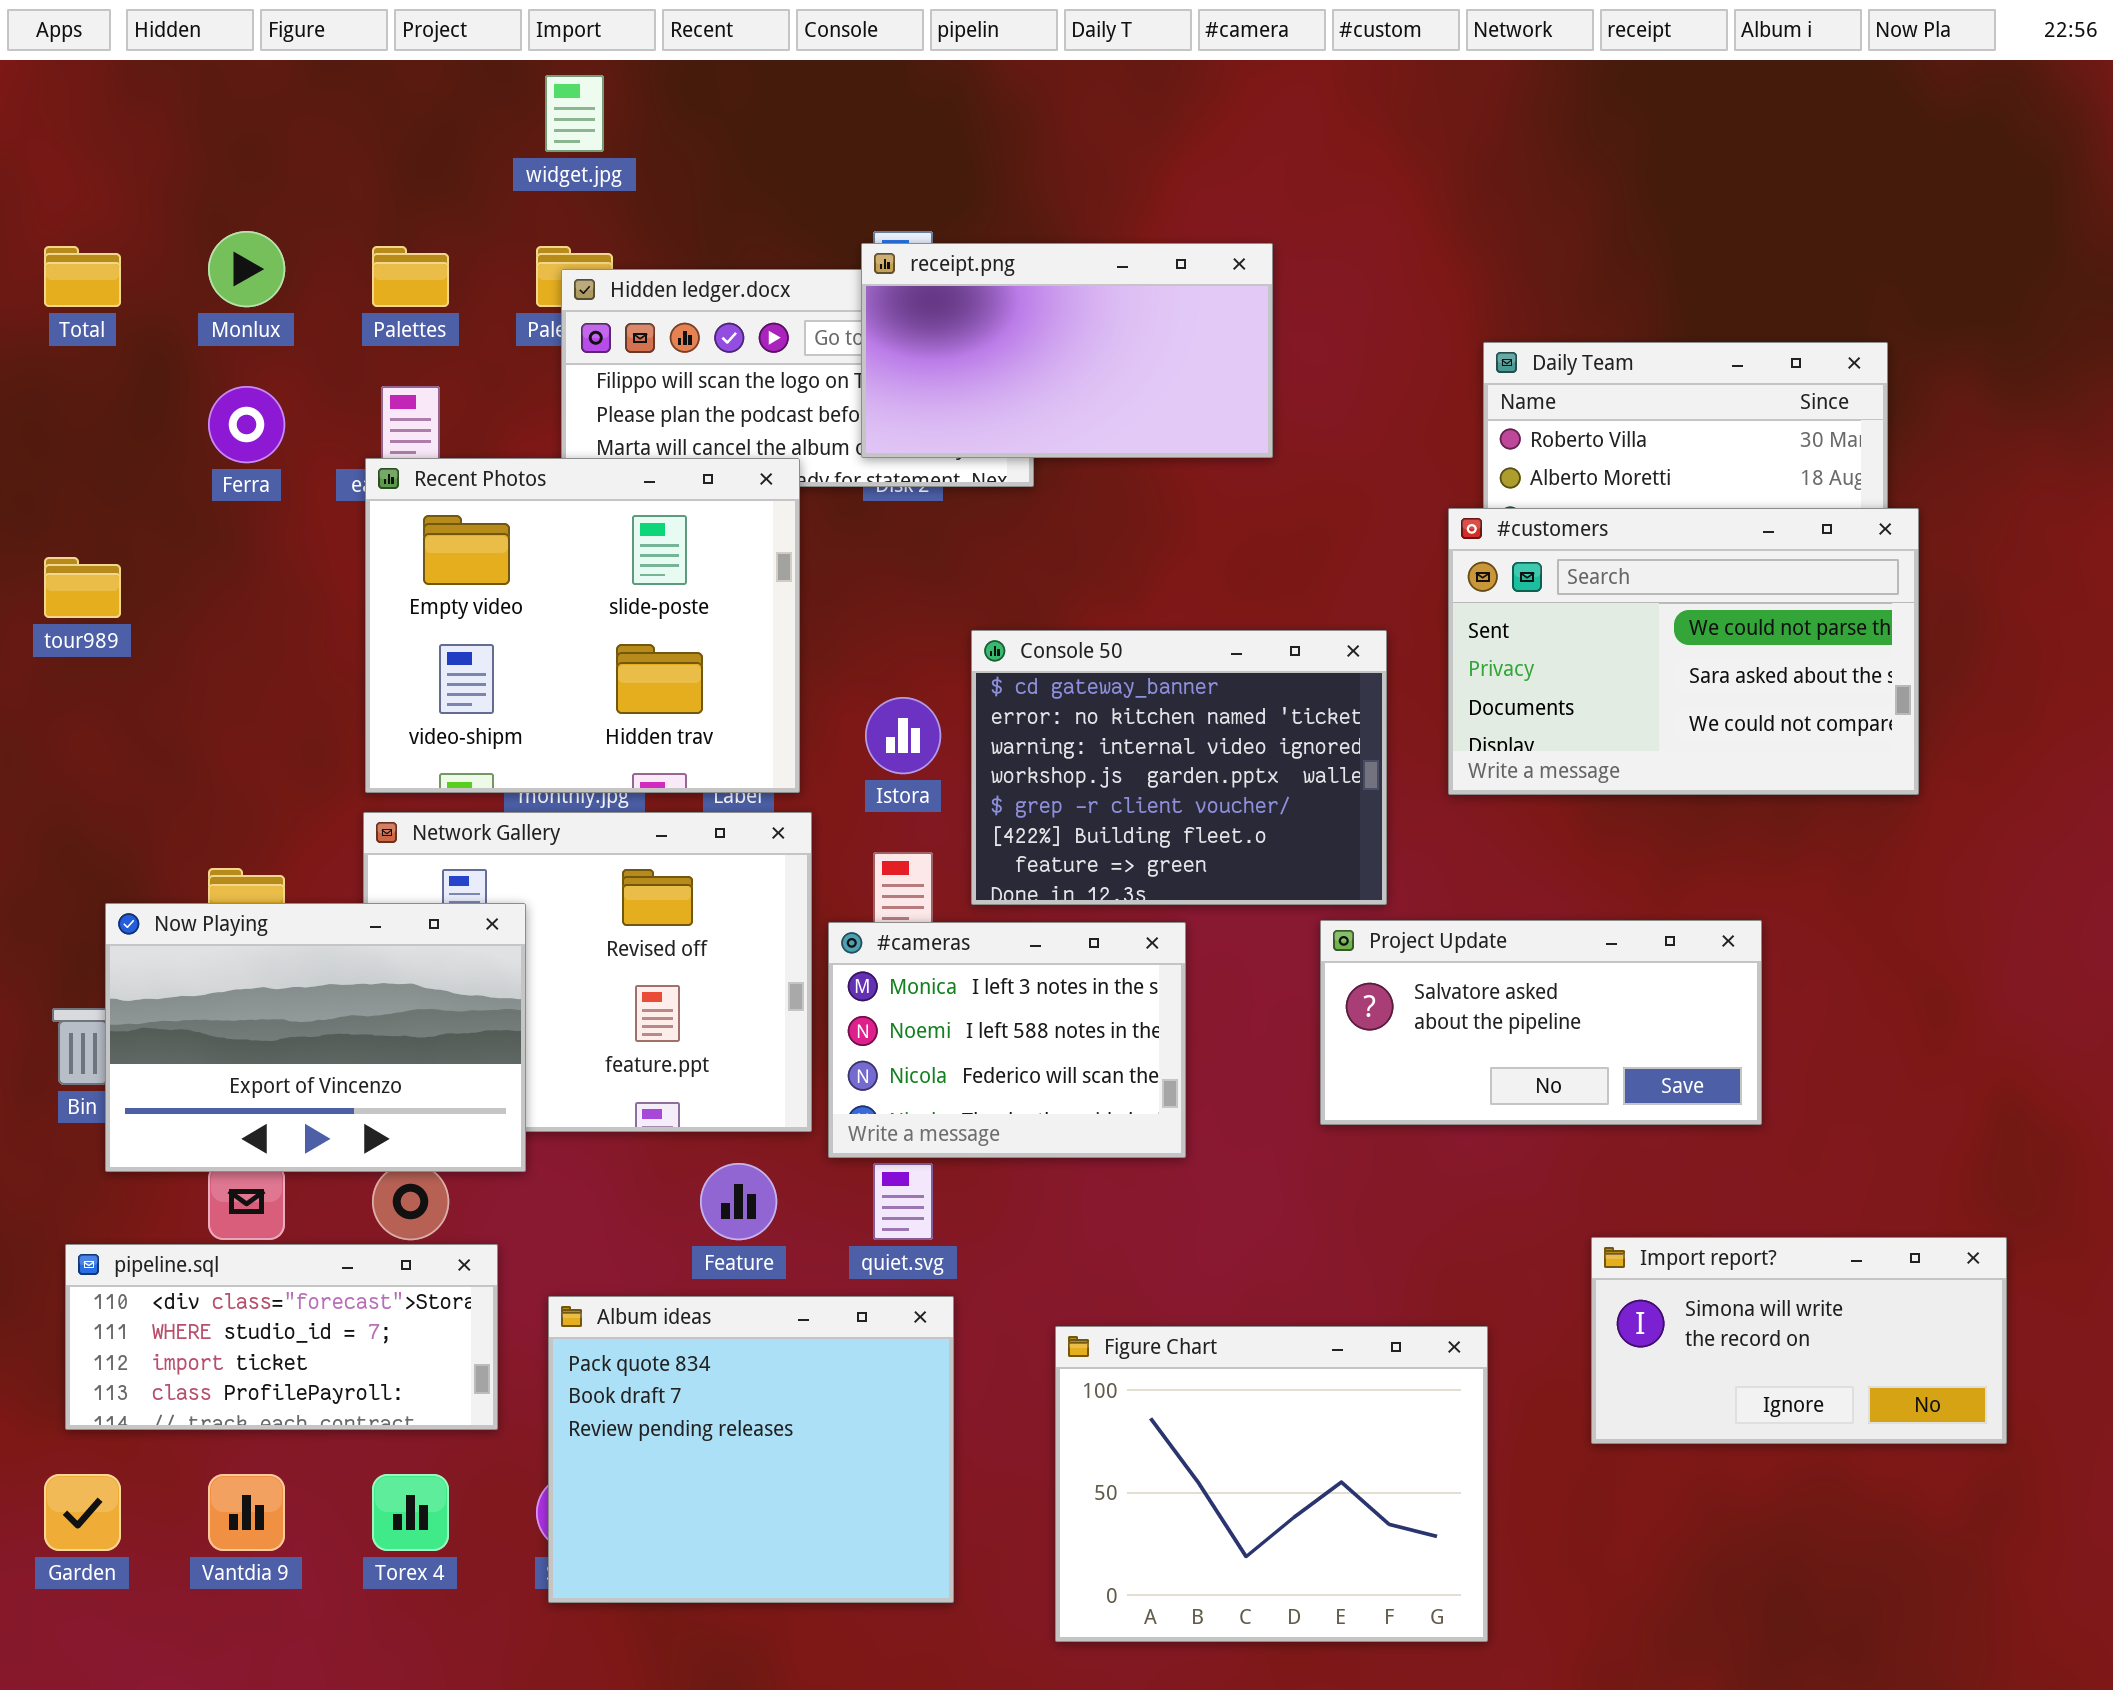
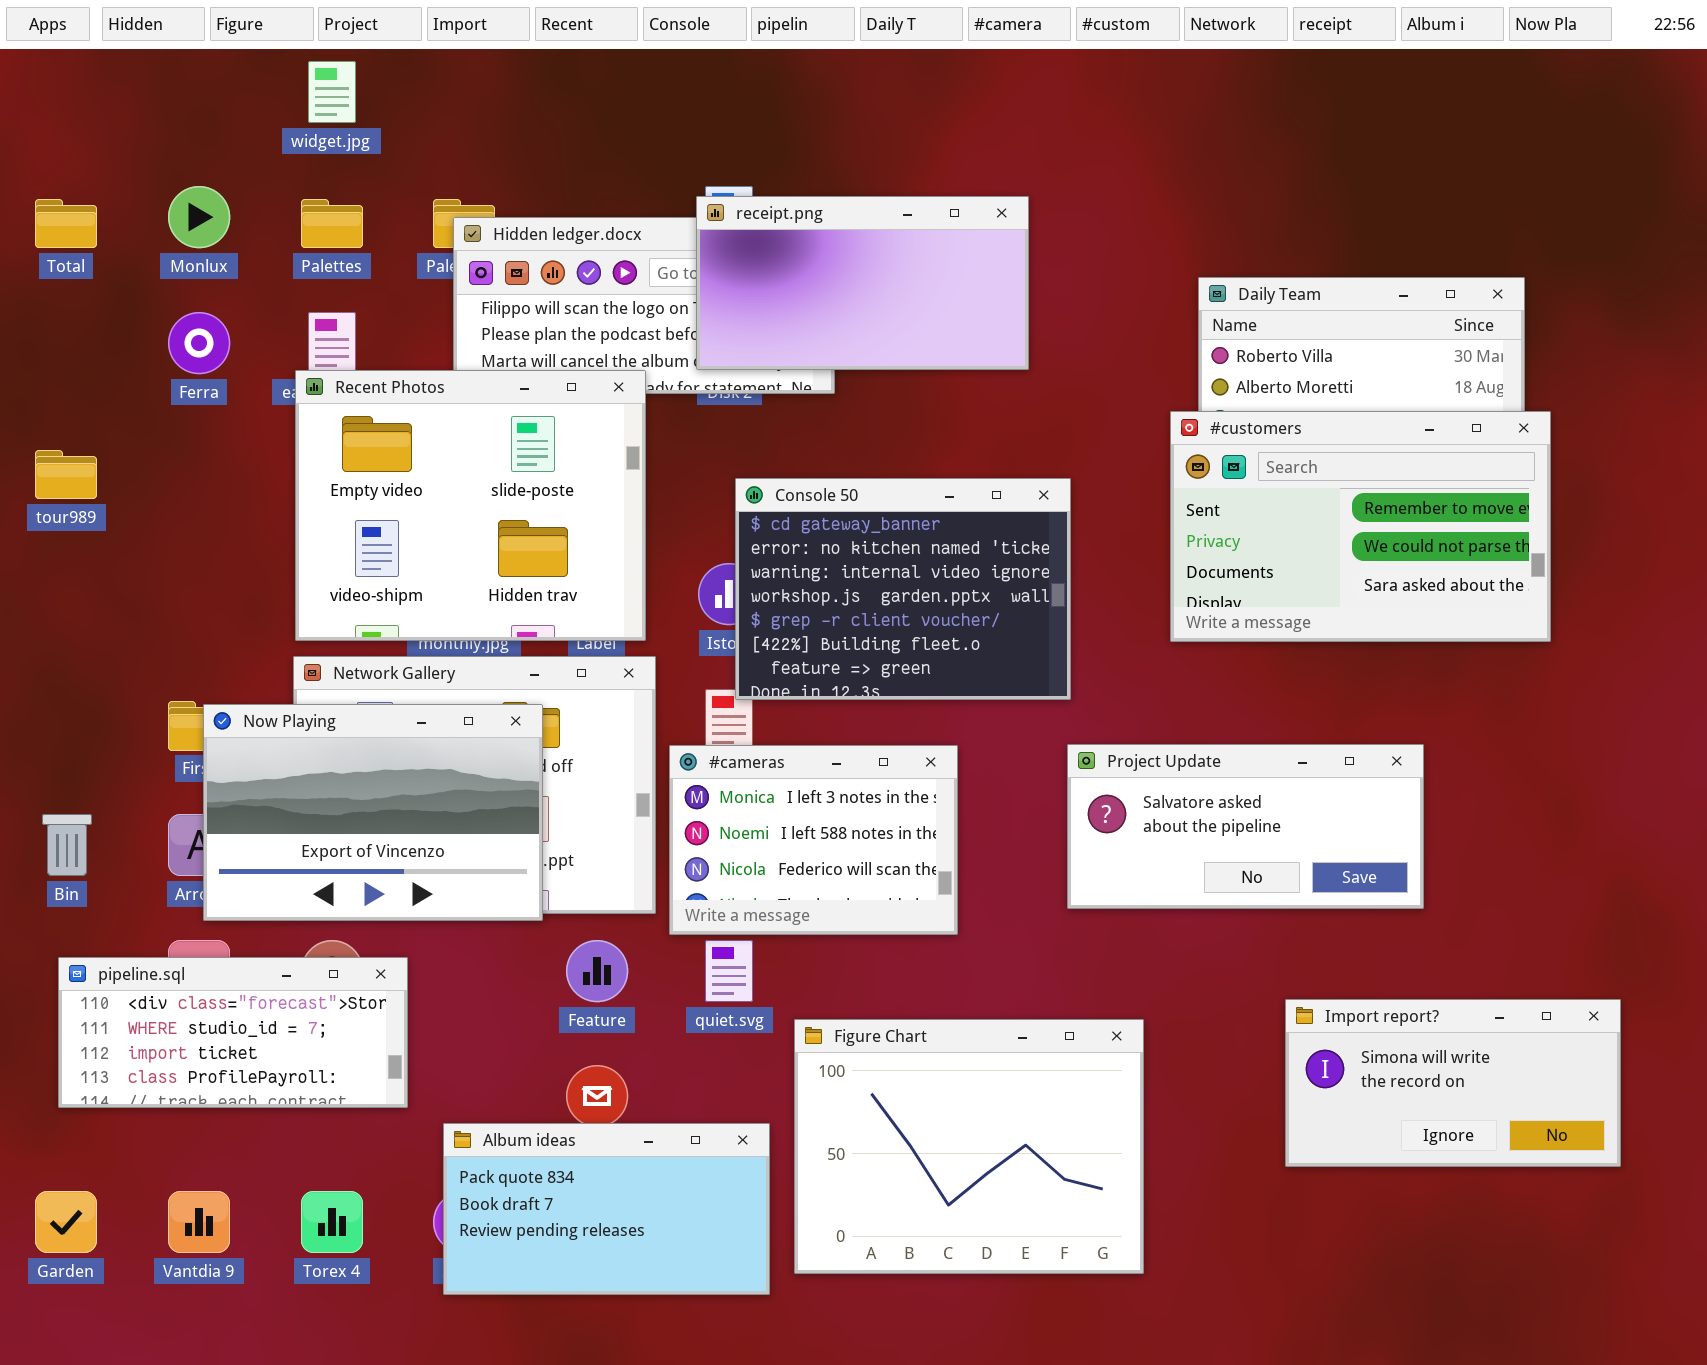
widget.jpg: [545,75,604,152] -> [308,61,356,123], moved
#customers: [1448,508,1919,795] -> [1170,411,1551,642], scrolled up 1 row
Console 50: [971,630,1387,905] -> [735,478,1071,700], moved
Now Playing: [105,903,526,1172] -> [203,704,543,921], moved
pipeline.sql: [65,1244,498,1430] -> [58,957,408,1108], moved
Album ideas: [548,1296,954,1603] -> [443,1123,770,1295], resized
Figure Chart: [1055,1326,1488,1642] -> [794,1019,1144,1274], moved

